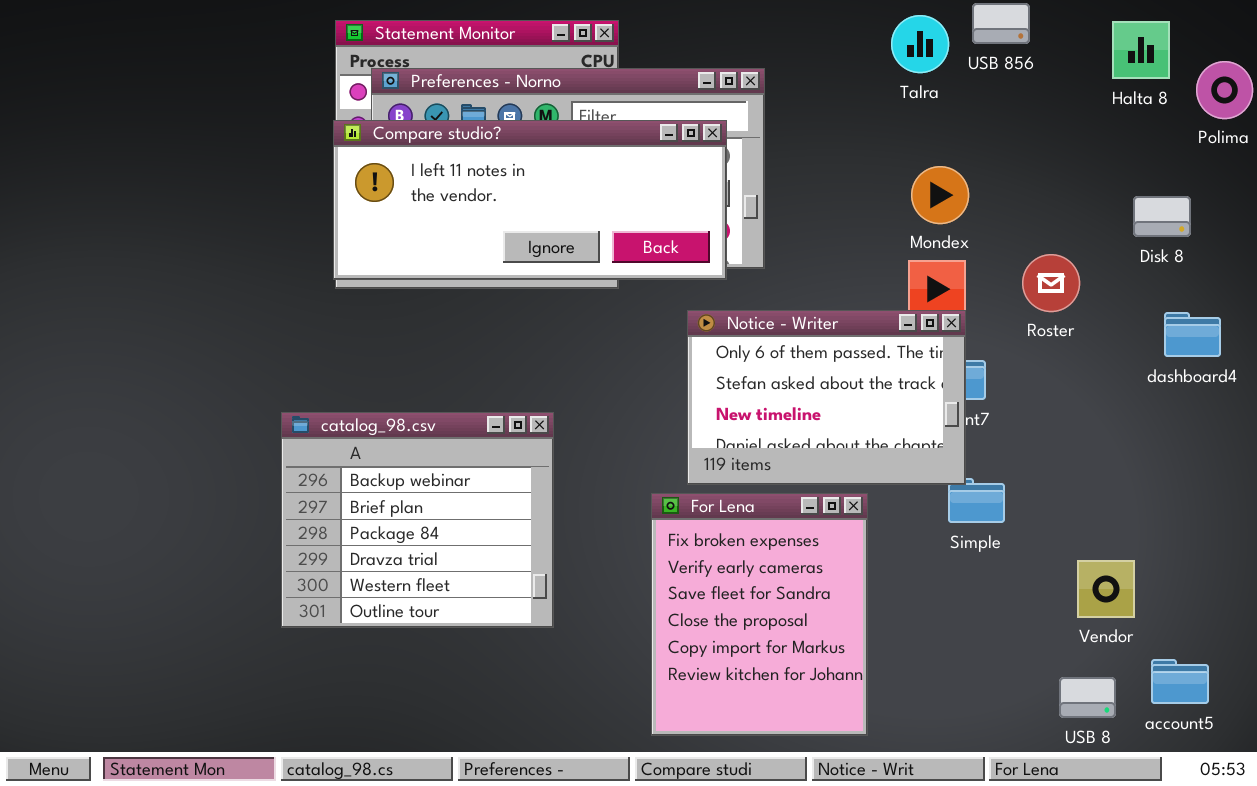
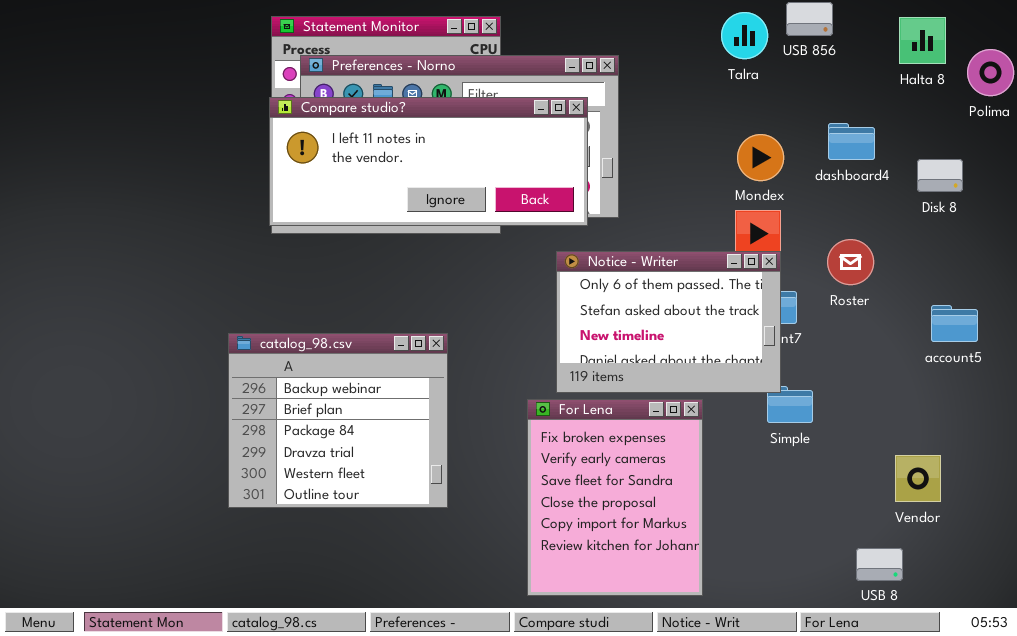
Roster: [1022,254,1080,312] -> [827,239,874,285], moved
dashboard4: [1164,312,1221,357] -> [828,123,875,160], moved
Vendor: [1077,560,1135,618] -> [895,455,941,502], moved
account5: [1151,659,1209,704] -> [931,305,978,342], moved

